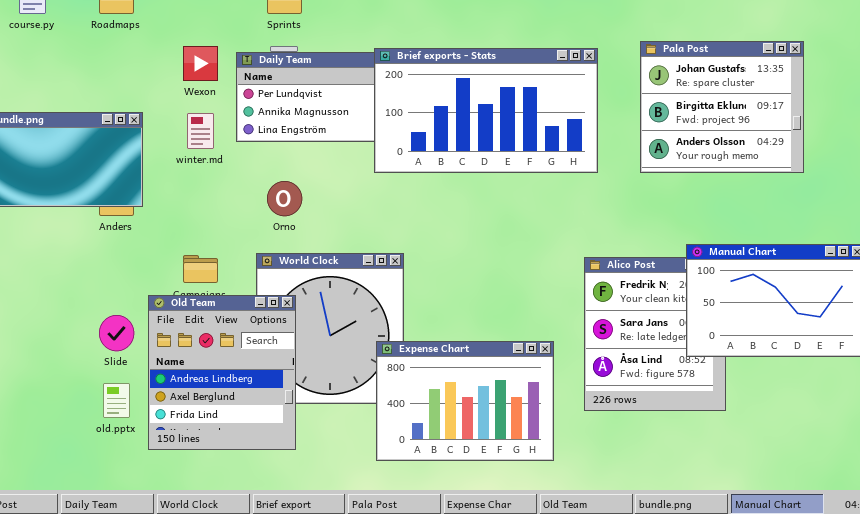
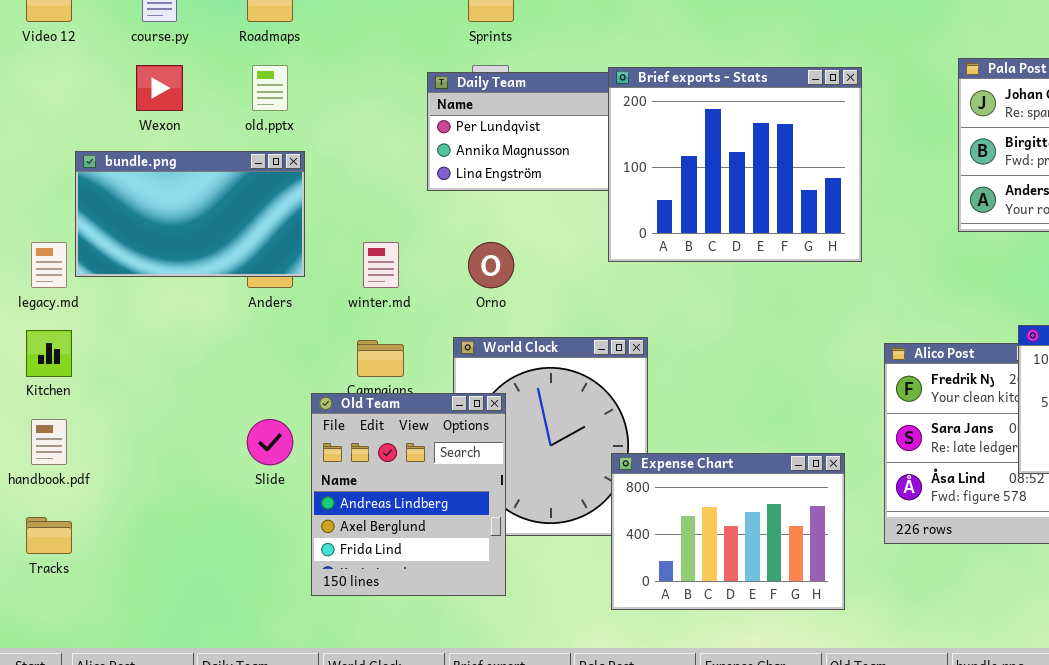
Wexon: [183,46,218,81] -> [136,65,183,111], moved
Brief exports - Stats: [374,48,598,173] -> [608,67,862,262], resized
winter.md: [187,113,214,149] -> [363,242,399,288], moved
old.pptx: [103,383,130,418] -> [252,65,288,111], moved

